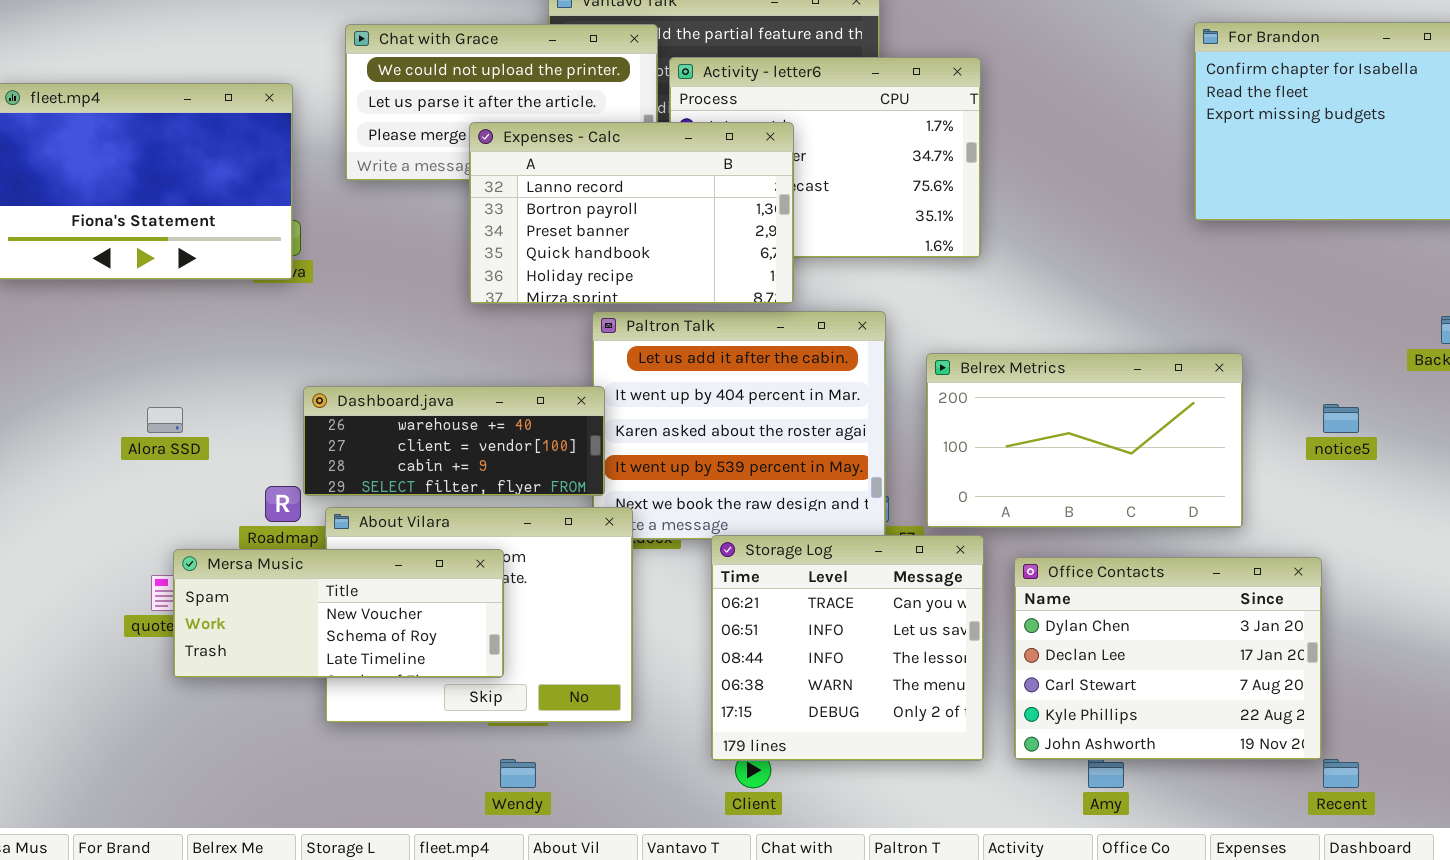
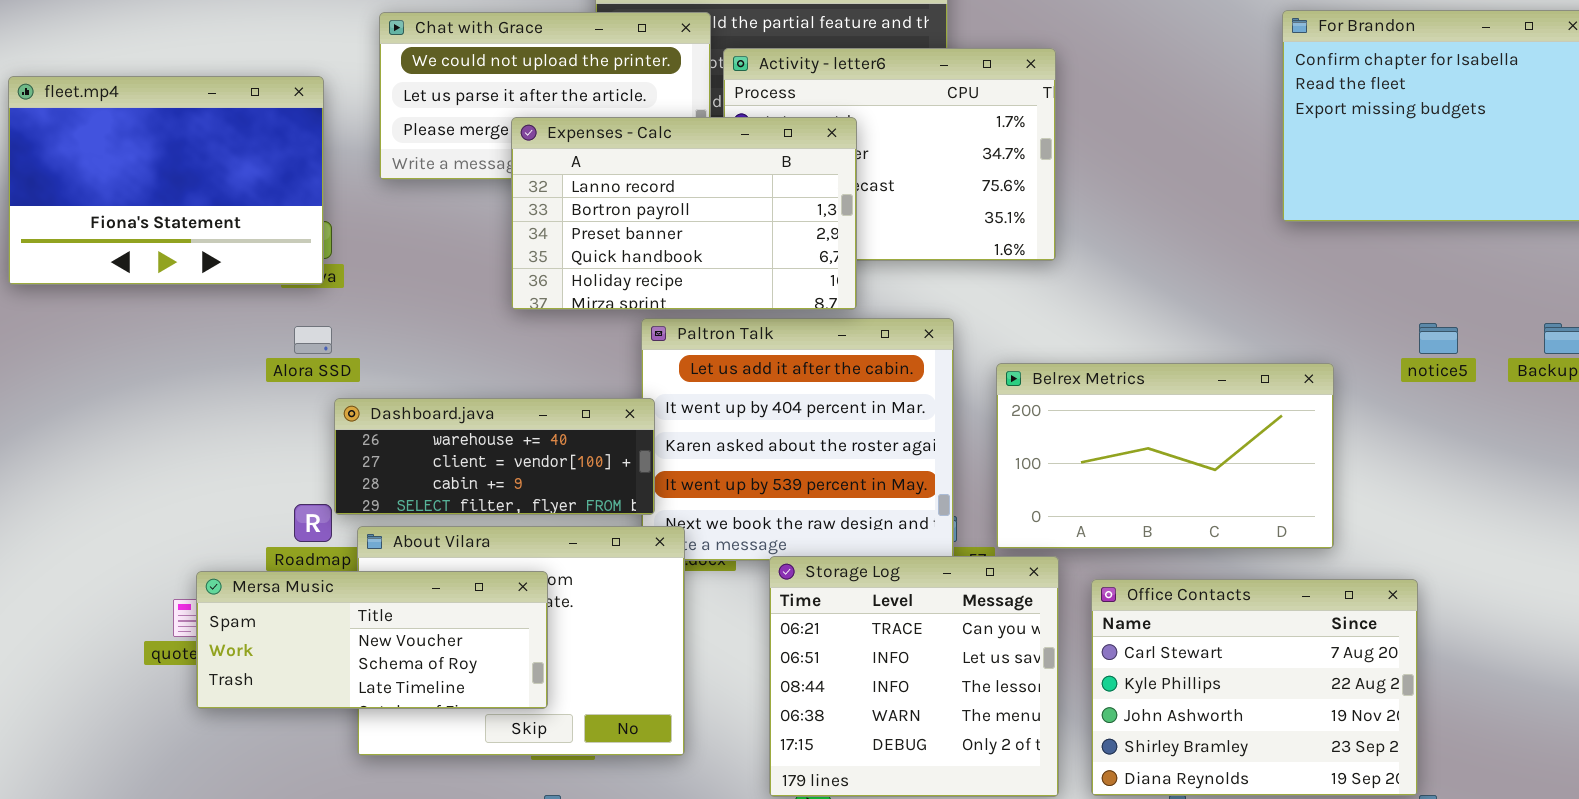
notice5: [1323,404,1359,433] -> [1419,323,1458,354], moved
Alora SSD: [147,407,183,433] -> [294,326,332,354], moved
Office Contacts: [1014,557,1322,760] -> [1091,579,1418,796], scrolled down 2 rows

